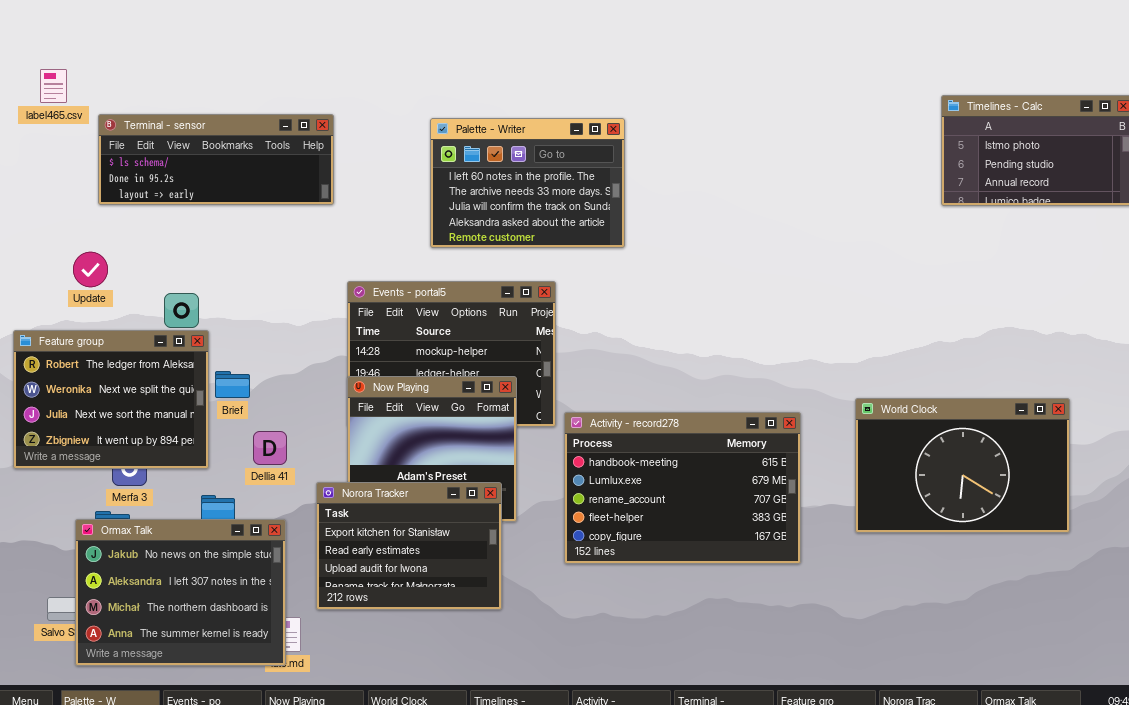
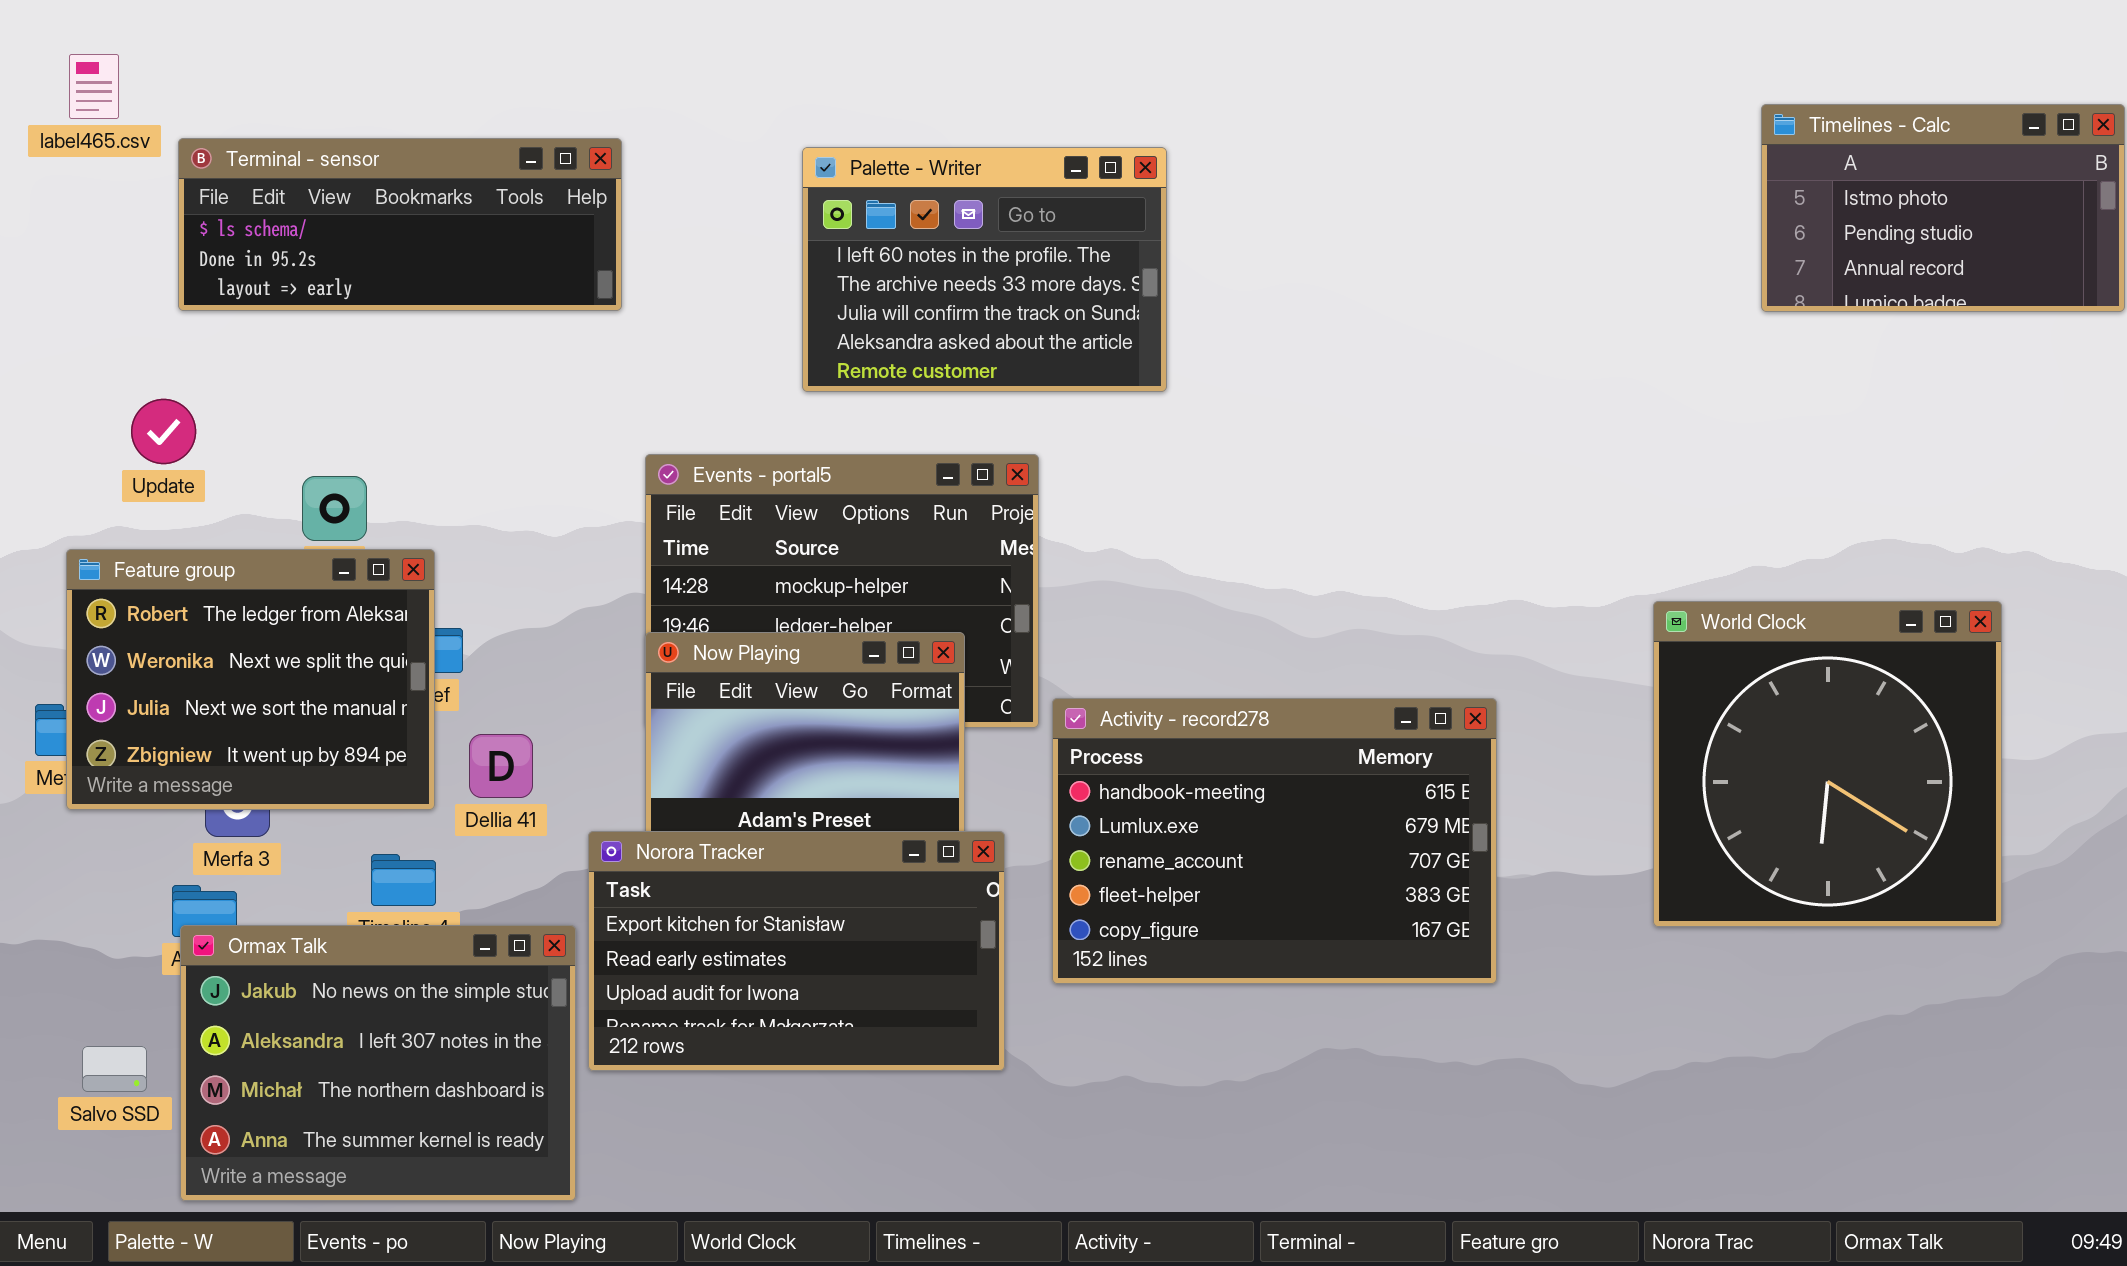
Feature group: [13,330,209,469] -> [66,549,435,810], moved
World Clock: [855,398,1070,533] -> [1653,601,2002,927], resized
Norora Tracker: [316,482,502,610] -> [588,831,1005,1071], resized
Ormax Talk: [75,519,286,666] -> [180,925,576,1201], moved

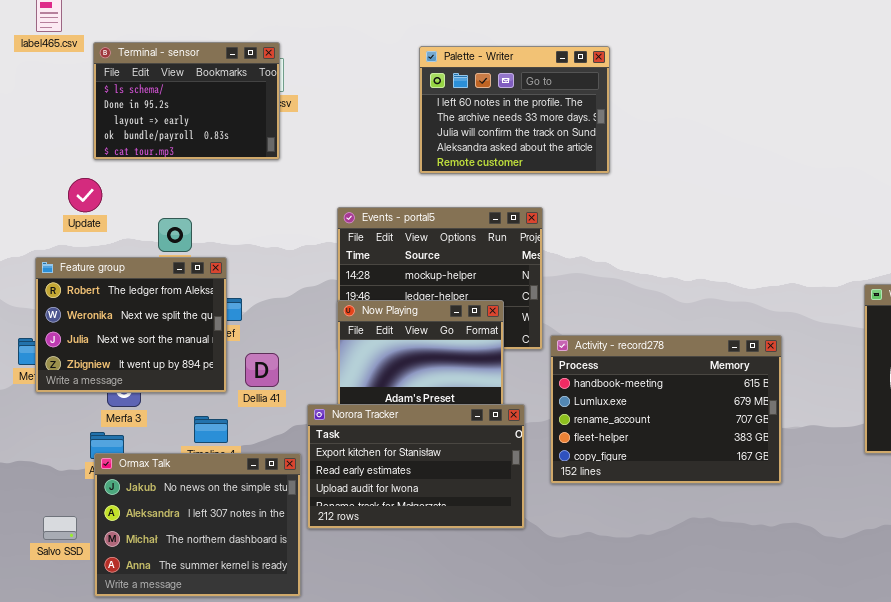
Terminal - sensor: [178,138,622,311] -> [93,42,280,160], resized

